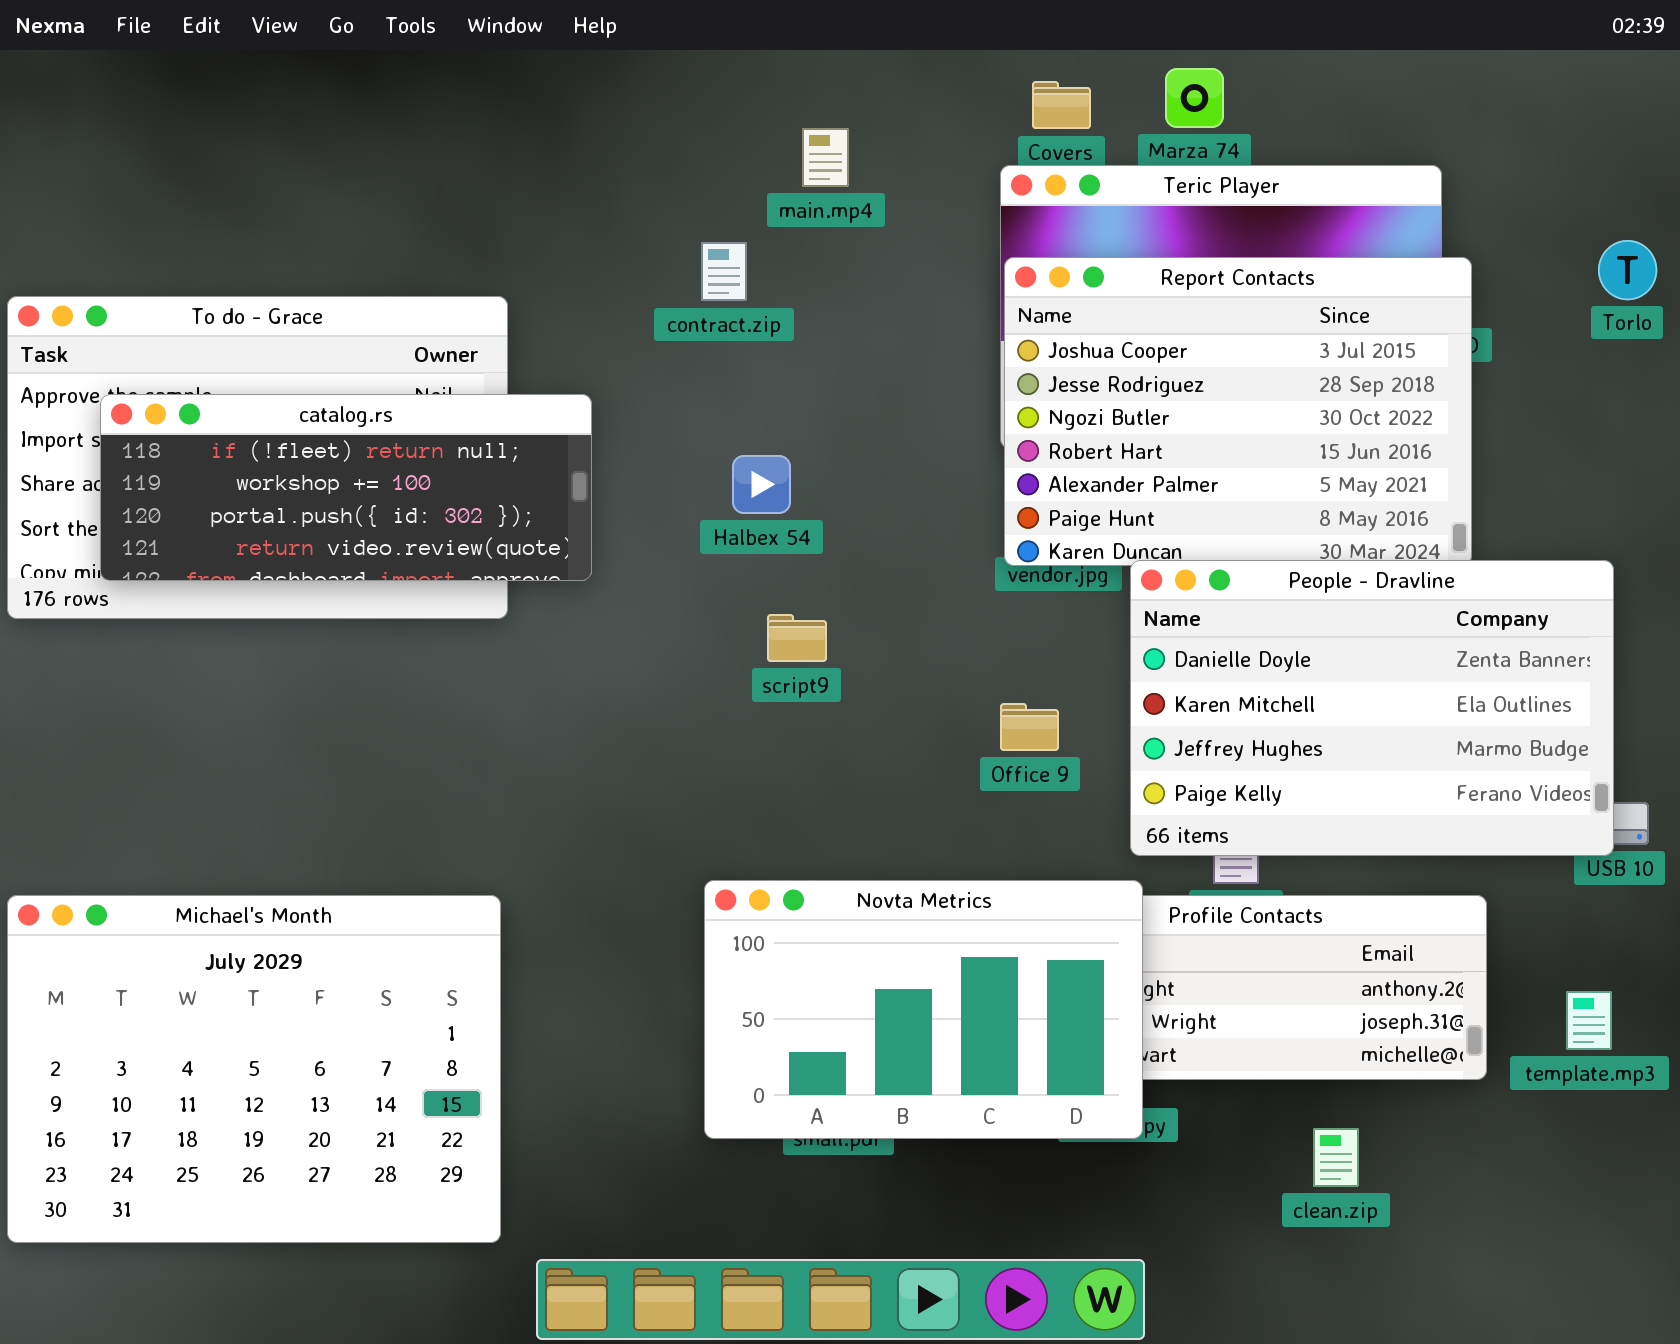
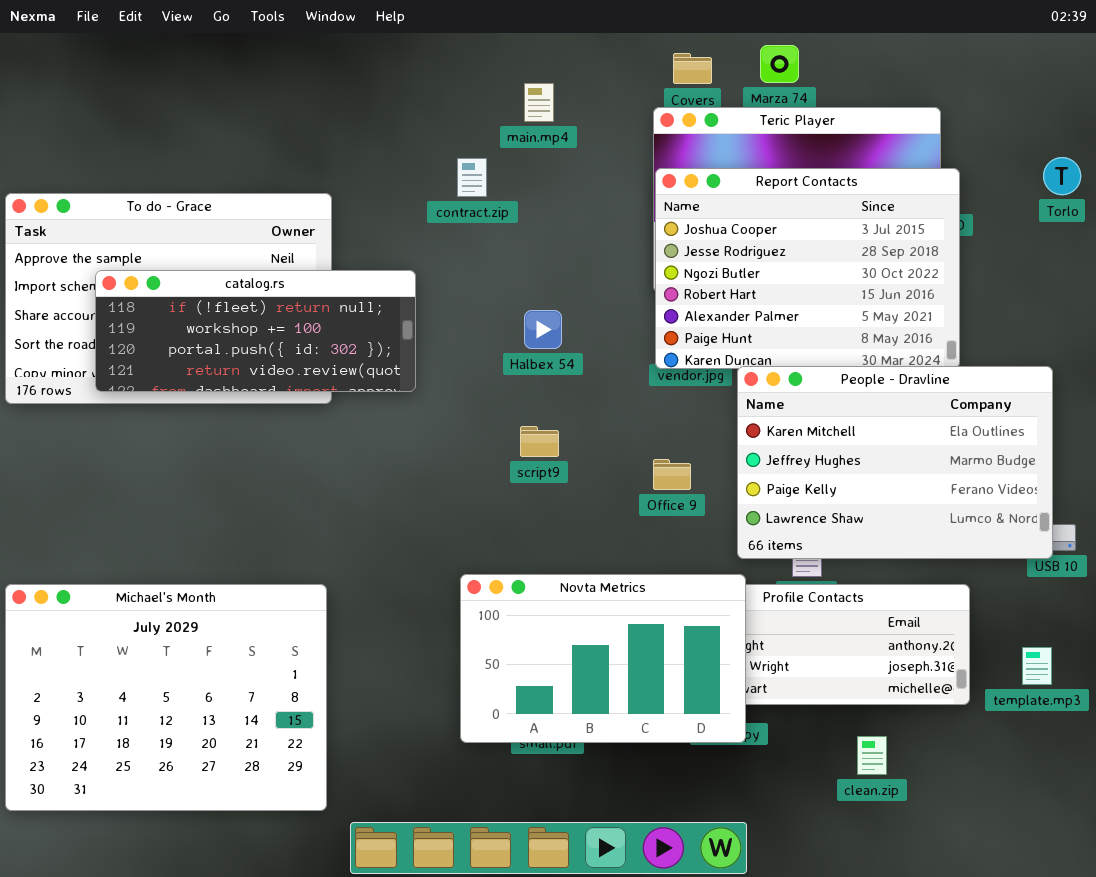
catalog.rs: [100,394,592,581] -> [95,270,416,392], moved
Halbex 54: [732,455,791,514] -> [524,310,562,349], moved
People - Dravline: [1130,560,1614,856] -> [737,366,1053,559], scrolled down 1 row
script9: [767,614,827,662] -> [520,426,559,457], moved

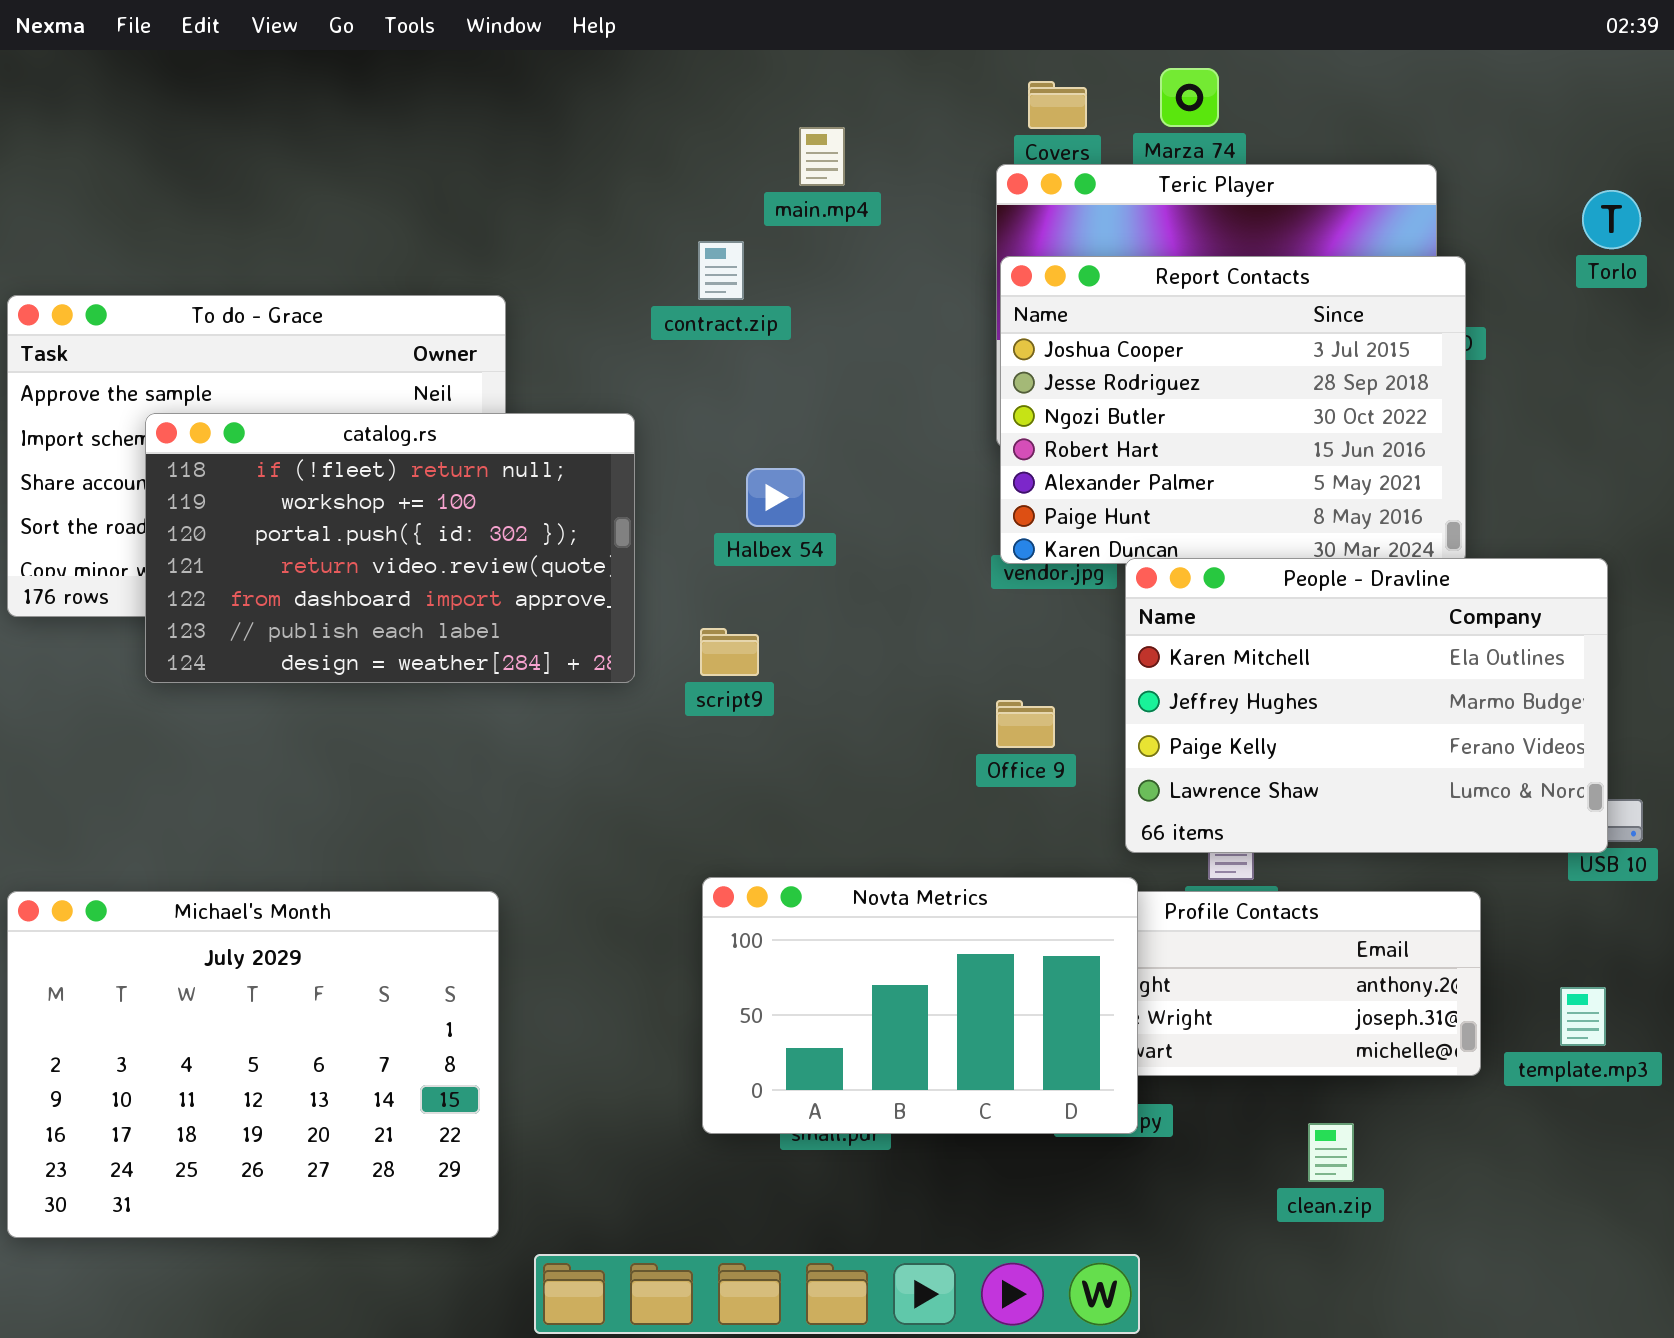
Torlo: [1043,157,1081,195] -> [1582,190,1641,249], moved
catalog.rs: [95,270,416,392] -> [145,413,635,683], resized
Halbex 54: [524,310,562,349] -> [746,468,805,527], moved
script9: [520,426,559,457] -> [700,628,759,676], moved

